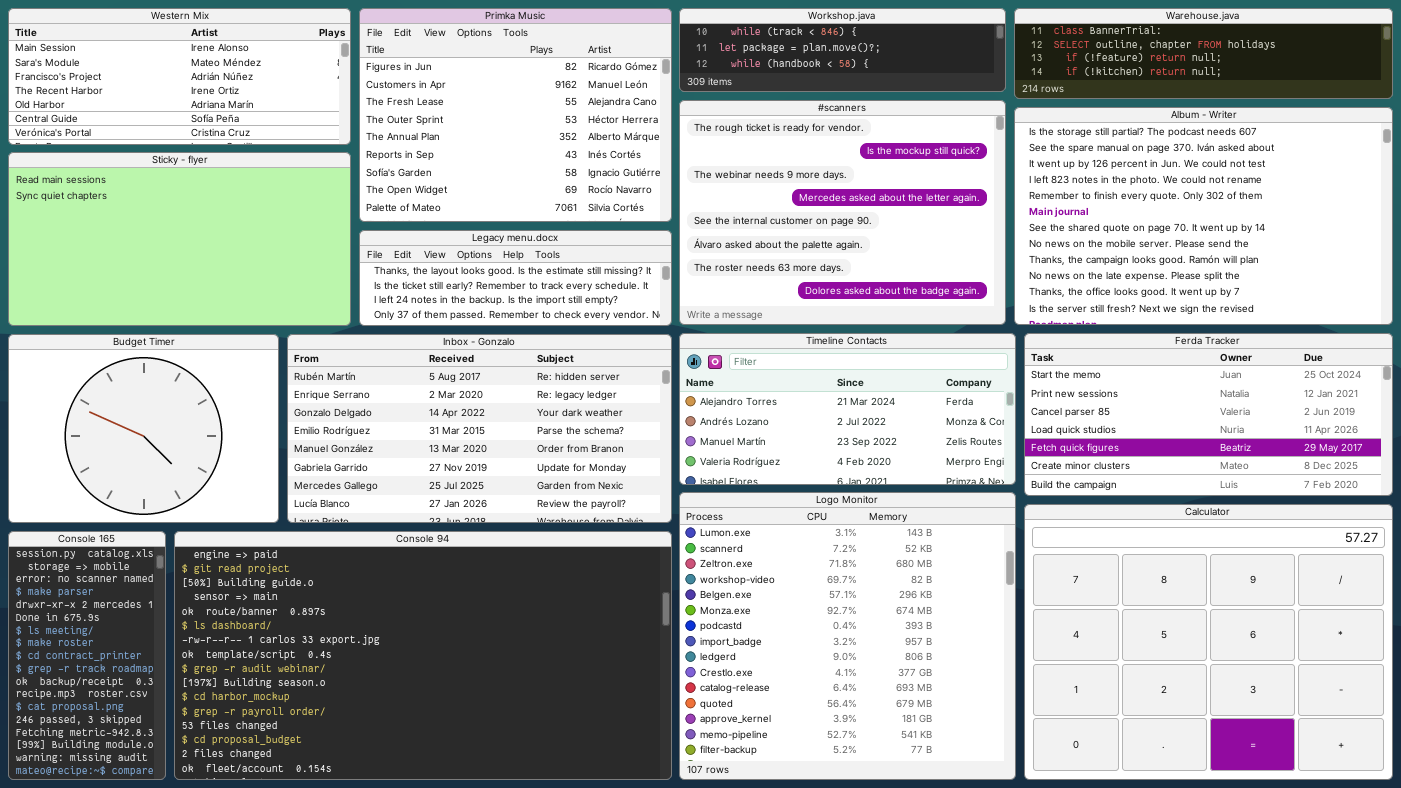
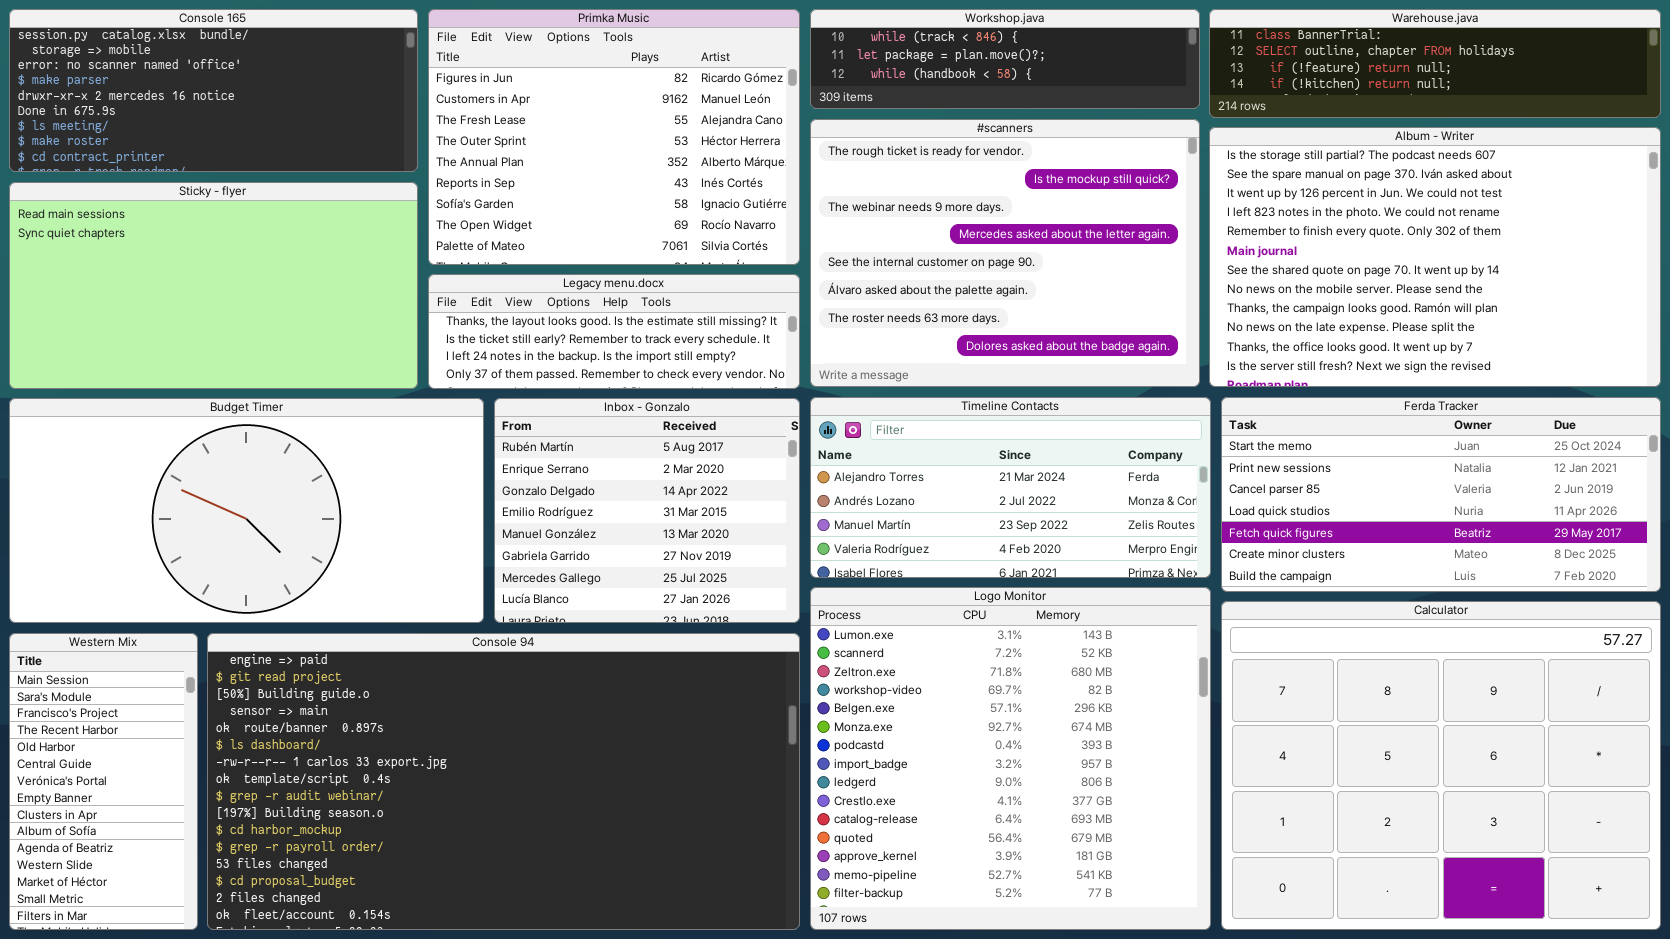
Western Mix: [8,8,351,145] -> [9,633,198,930], moved, resized
Budget Timer: [8,334,279,523] -> [9,398,484,623], resized
Inbox - Gonzalo: [287,334,672,523] -> [494,398,800,623], resized
Console 165: [8,531,166,780] -> [9,9,418,172], moved, resized

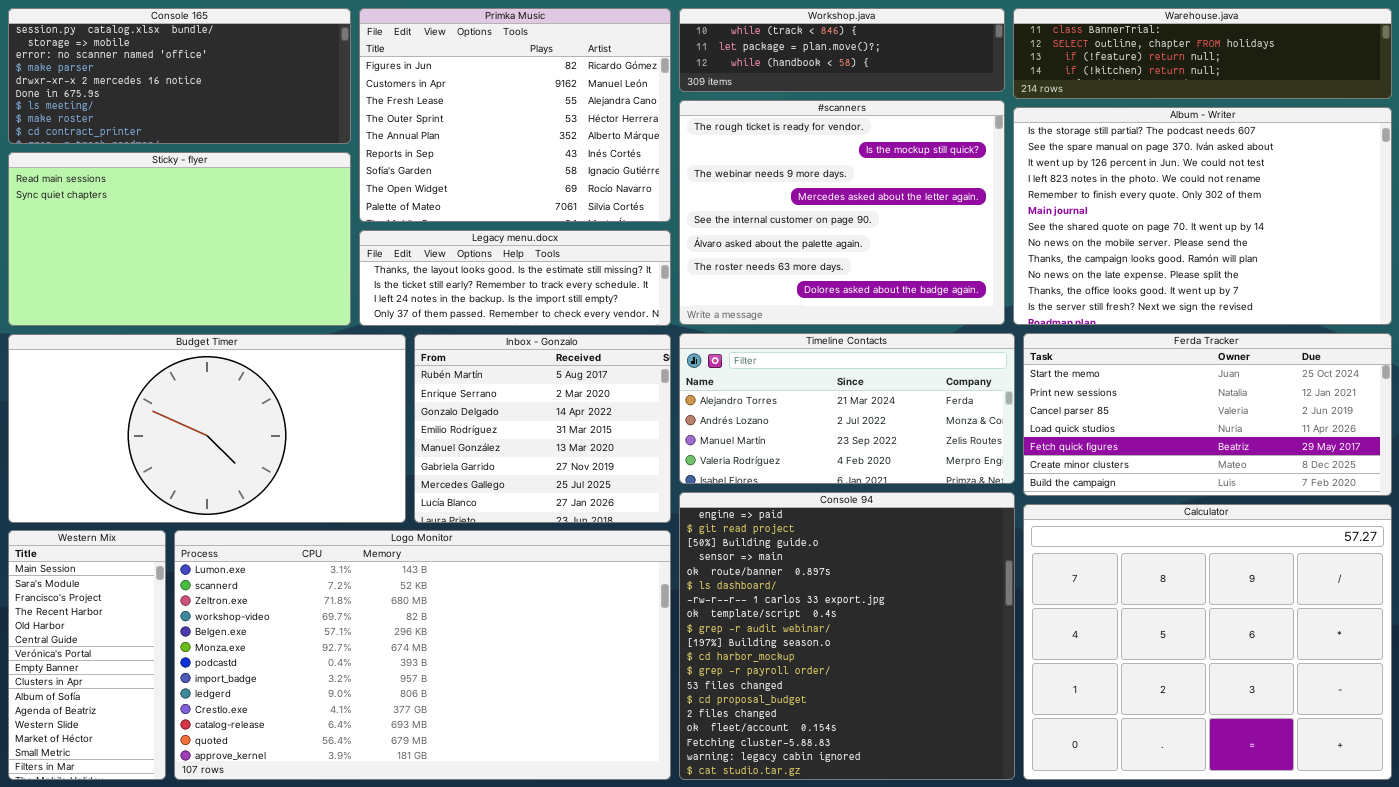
Logo Monitor: [810,587,1211,930] -> [174,530,671,780], moved, resized
Console 94: [207,633,800,930] -> [679,492,1015,780], moved, resized

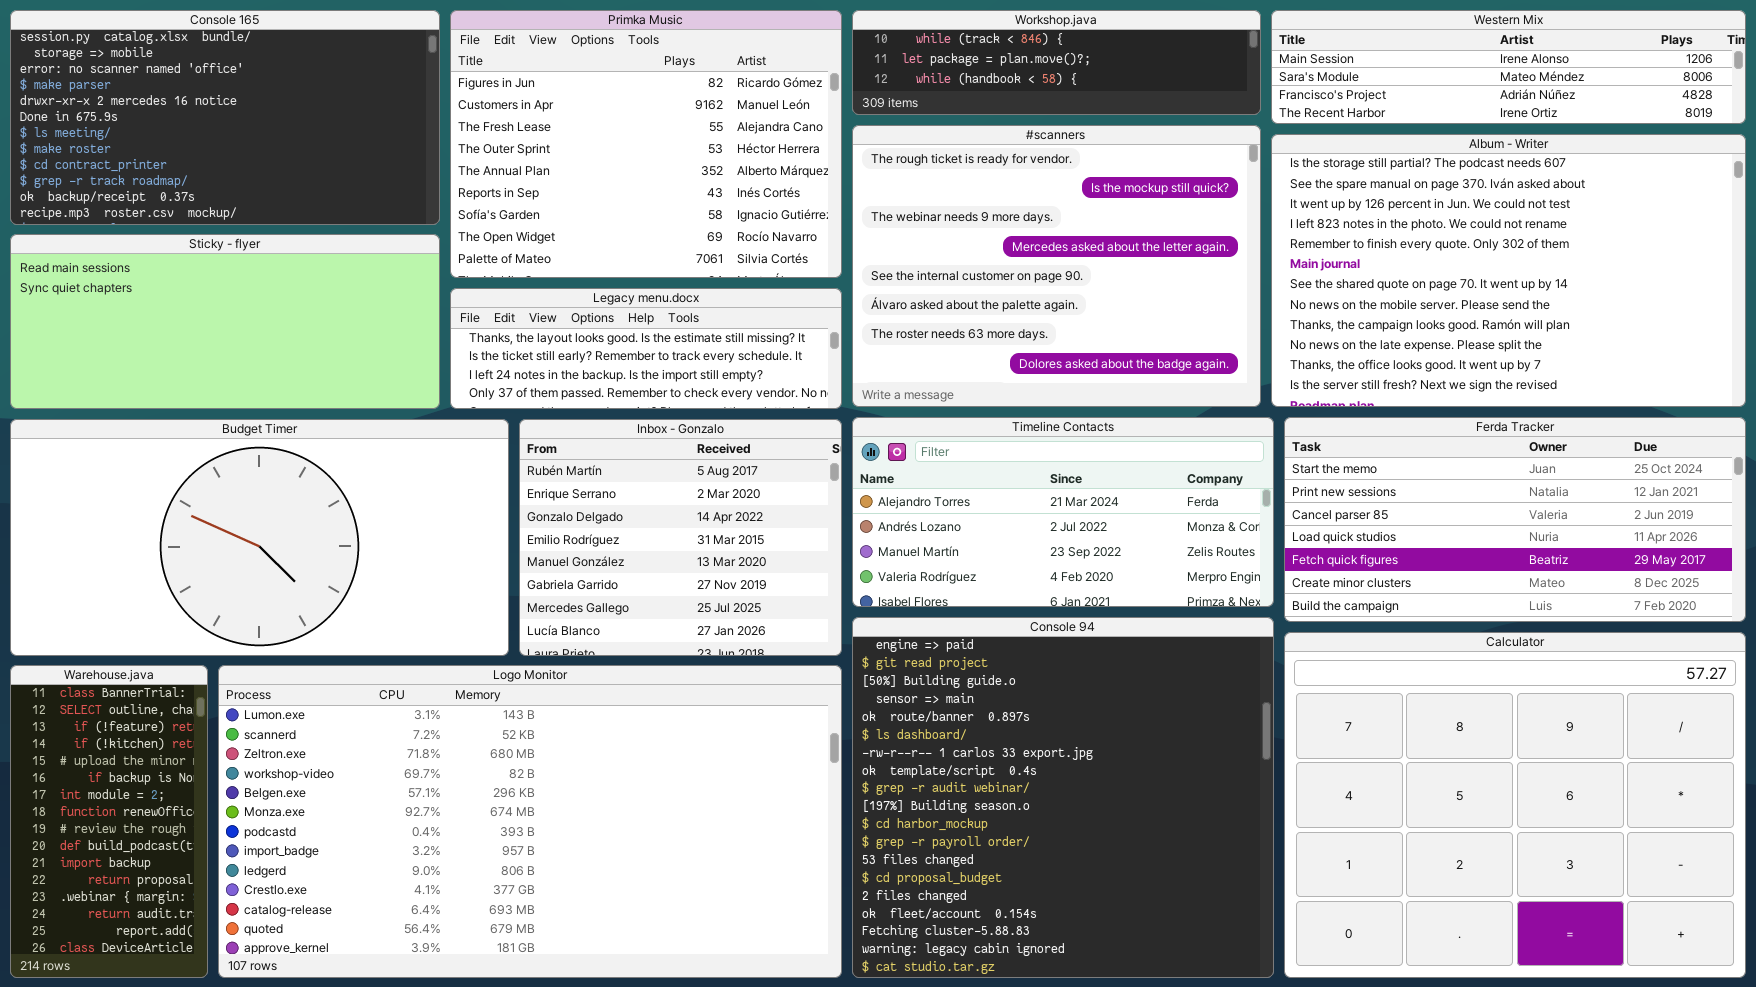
Console 165: [8,8,351,144] -> [10,10,440,225], resized
Warehouse.java: [1013,8,1392,99] -> [10,665,208,978], moved, resized
Sticky - flyer: [8,152,351,326] -> [10,234,440,409], resized
Western Mix: [8,530,166,780] -> [1271,10,1746,124], moved, resized

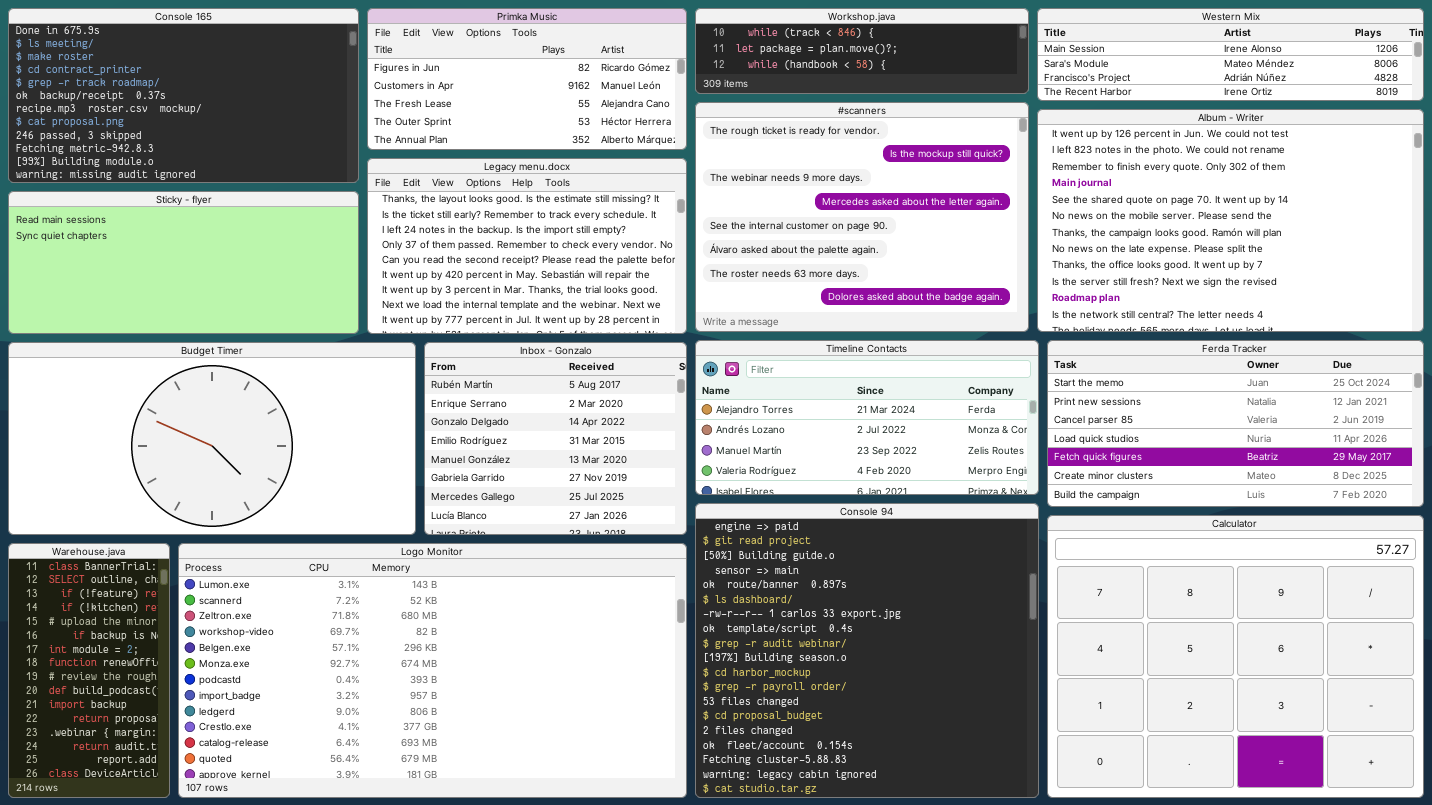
Console 165: [10,10,440,225] -> [8,8,359,183], scrolled down 5 rows
Primka Music: [450,10,842,278] -> [367,8,687,150], resized
Album - Writer: [1271,134,1746,407] -> [1037,109,1424,332], scrolled down 2 rows
Legacy menu.docx: [450,288,842,409] -> [367,158,687,334], resized

